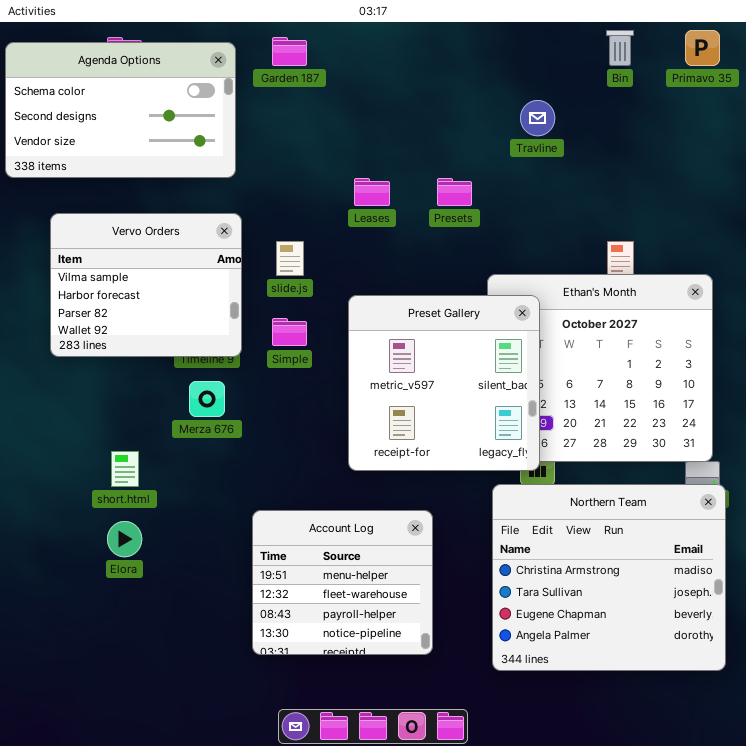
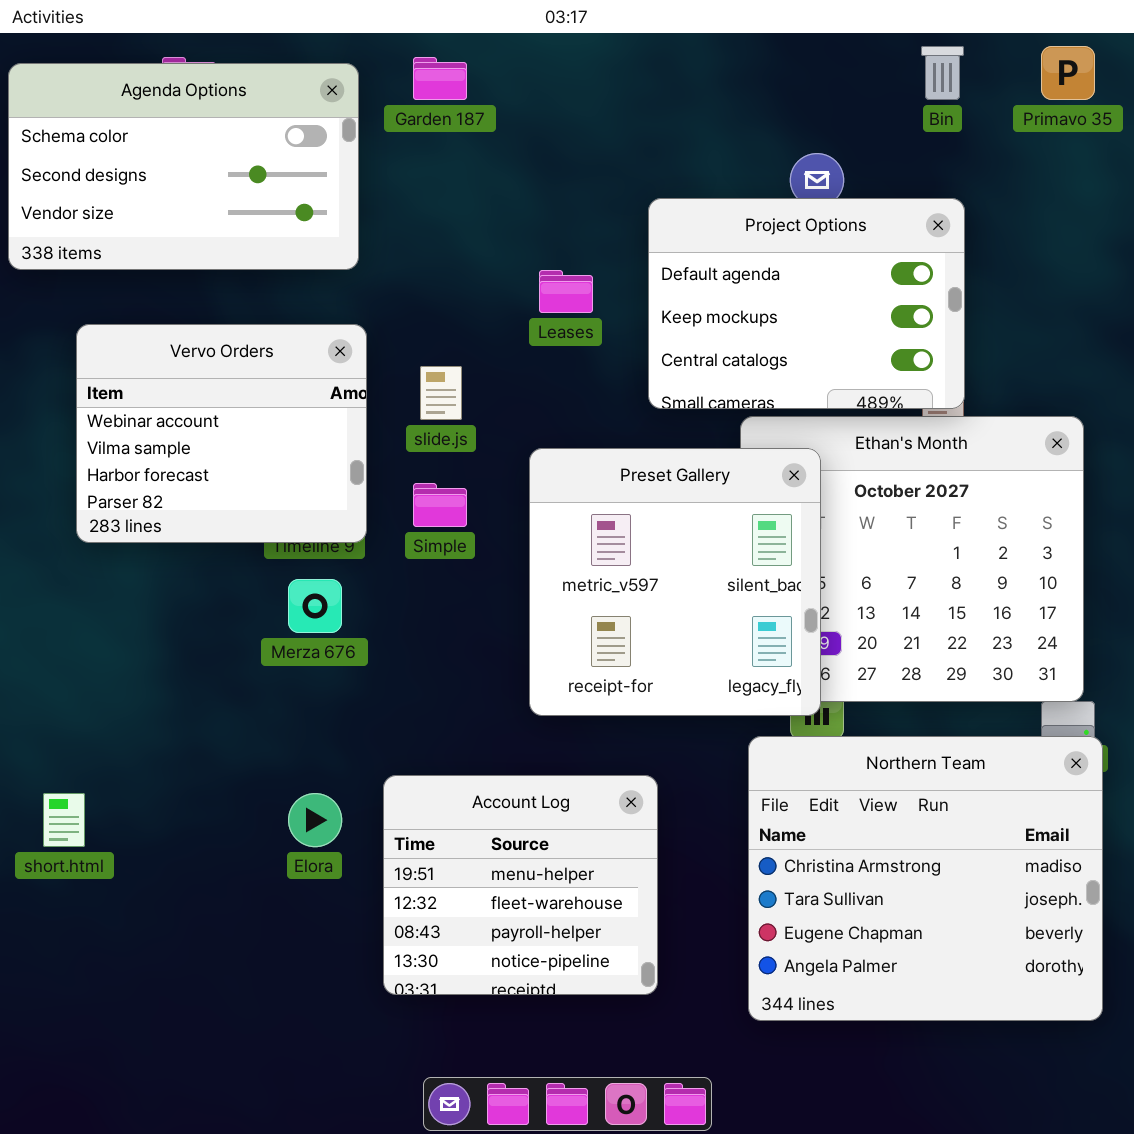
Project Options: none -> [648,198,965,409], opened
Vervo Orders: [50,213,242,357] -> [76,324,367,543], scrolled up 1 row
short.html: [111,451,139,487] -> [43,793,85,847], moved
Elora: [107,521,142,557] -> [288,793,342,847], moved

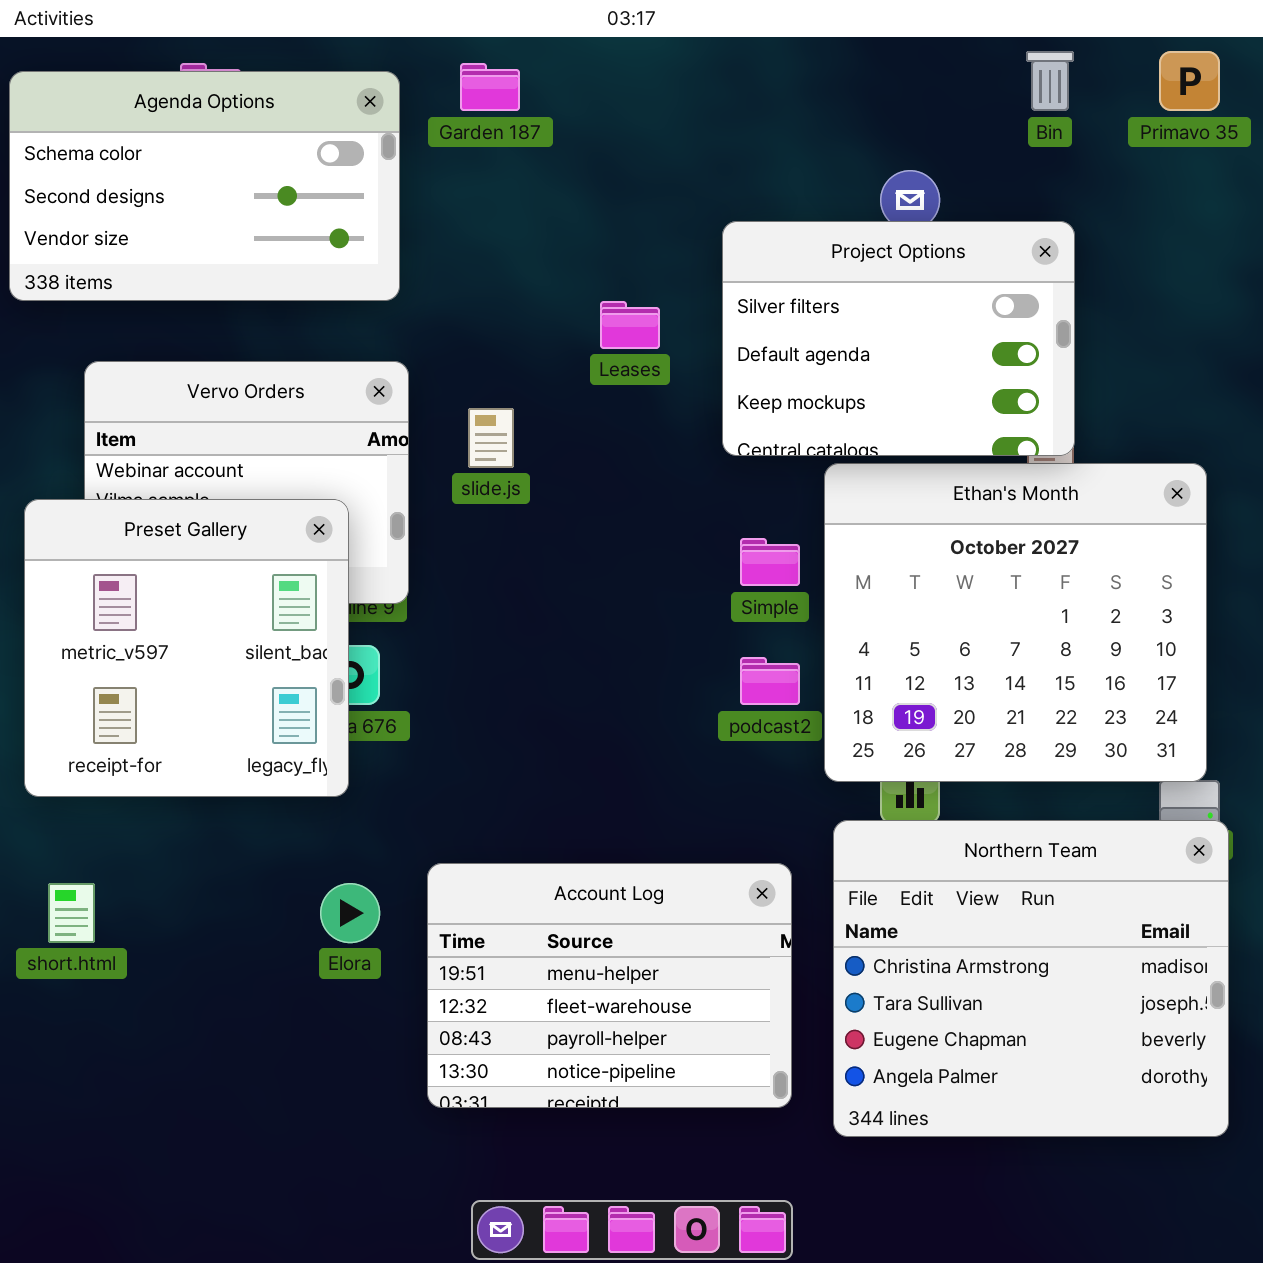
Project Options: [648,198,965,409] -> [722,221,1075,456], scrolled up 1 row
Preset Gallery: [529,448,821,716] -> [24,499,349,797], moved
Simple: [413,483,467,527] -> [740,538,800,586], moved
Account Log: [383,775,658,995] -> [427,863,792,1108], resized

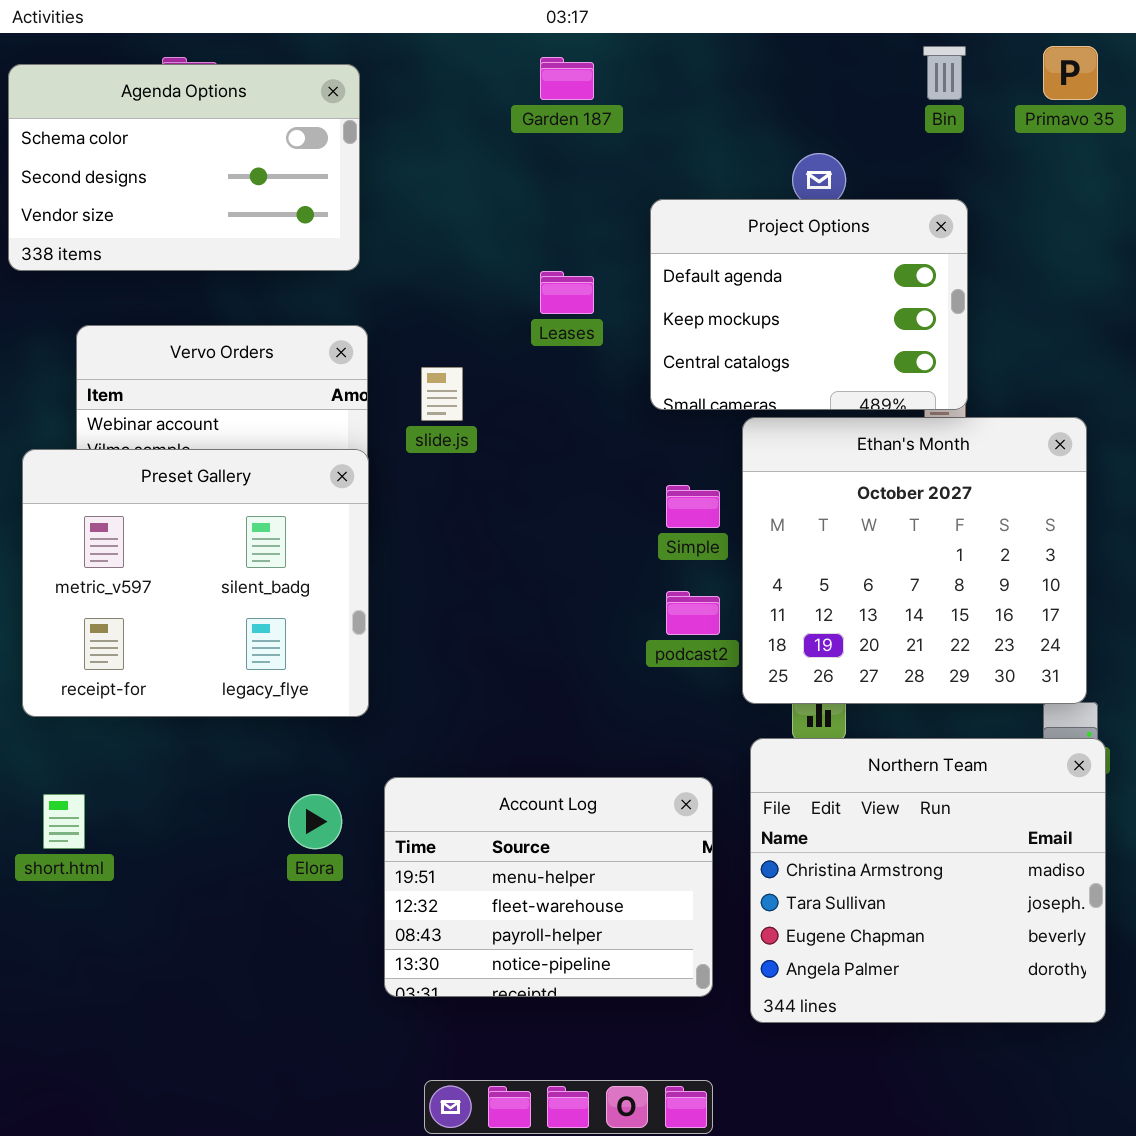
Garden 187: [460,63,520,111] -> [540,57,594,100], moved
Project Options: [722,221,1075,456] -> [650,199,968,410], scrolled down 1 row
Preset Gallery: [24,499,349,797] -> [22,449,369,717], resized

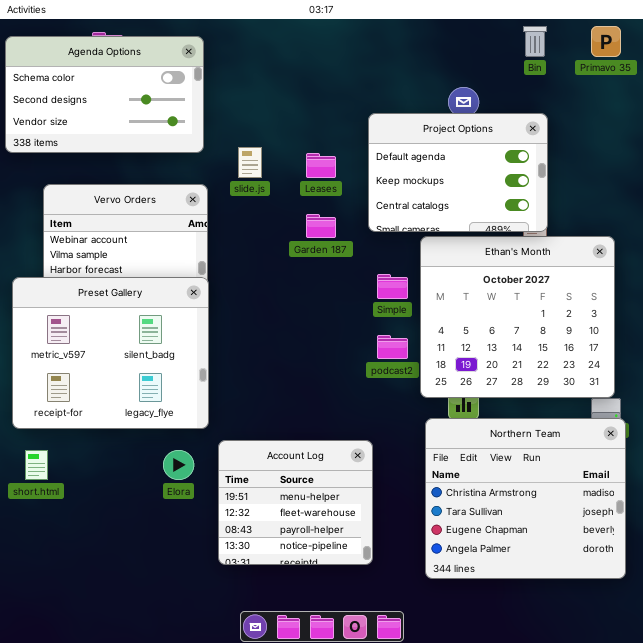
Garden 187: [540,57,594,100] -> [306,214,336,238], moved
slide.js: [421,367,463,421] -> [238,147,262,178], moved
Preset Gallery: [22,449,369,717] -> [12,277,209,429], moved
Account Log: [384,777,713,997] -> [218,440,373,565], resized

